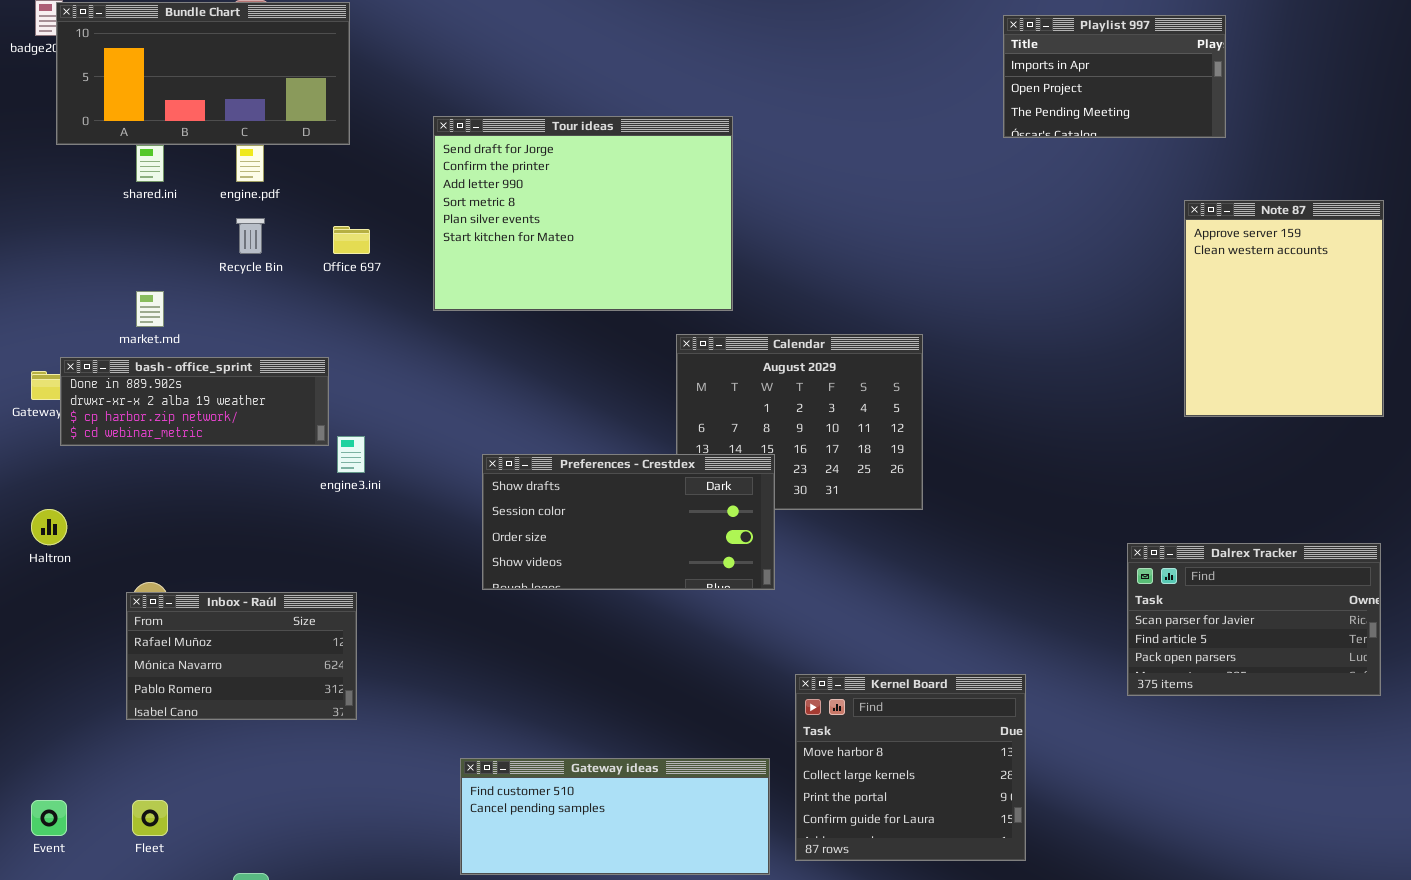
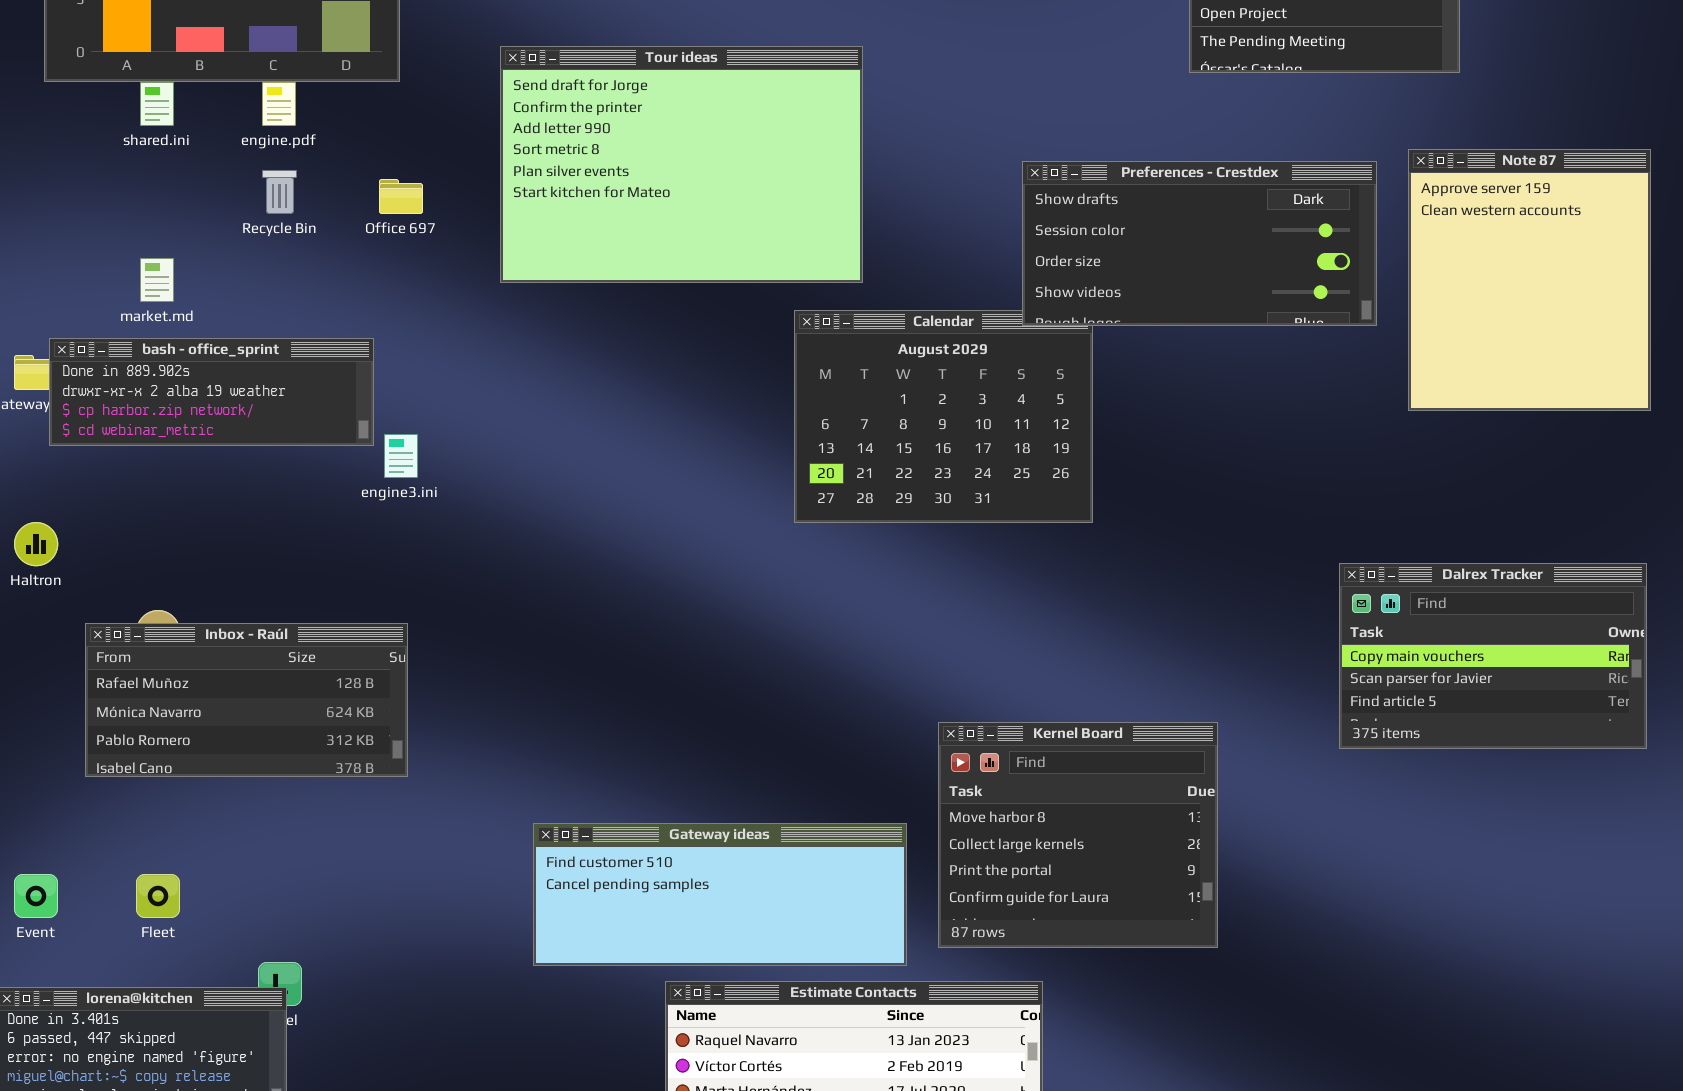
Preferences - Crestdex: [482,454,775,590] -> [1022,161,1377,326], moved
Dalrex Tracker: [1127,543,1381,696] -> [1339,563,1647,749], scrolled up 1 row
Inbox - Raúl: [126,592,357,720] -> [85,623,408,777], resized

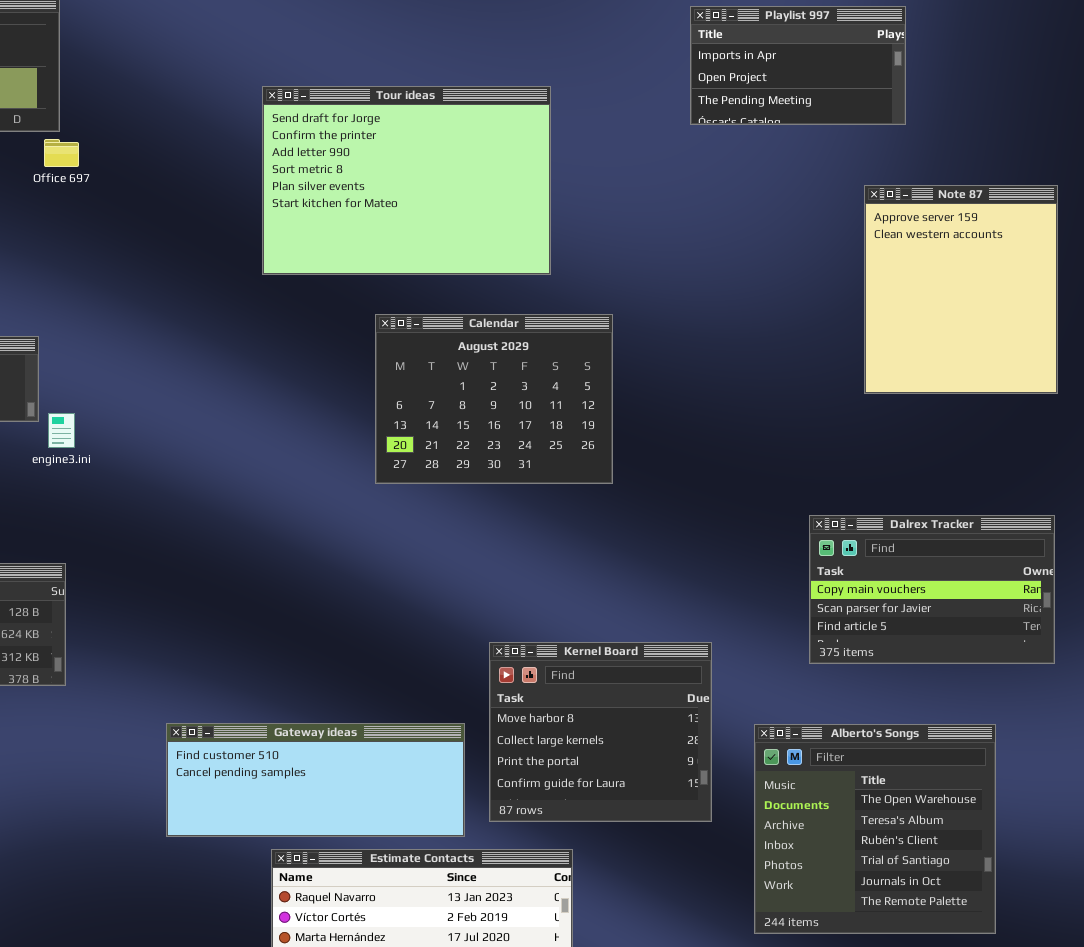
Tour ideas: [500,46,863,283] -> [262,86,551,275], moved
Preferences - Crestdex: [1022,161,1377,326] -> none, closed
Office 697: [379,179,423,214] -> [44,139,79,167], moved
Alberto's Songs: none -> [754,724,996,934], opened

